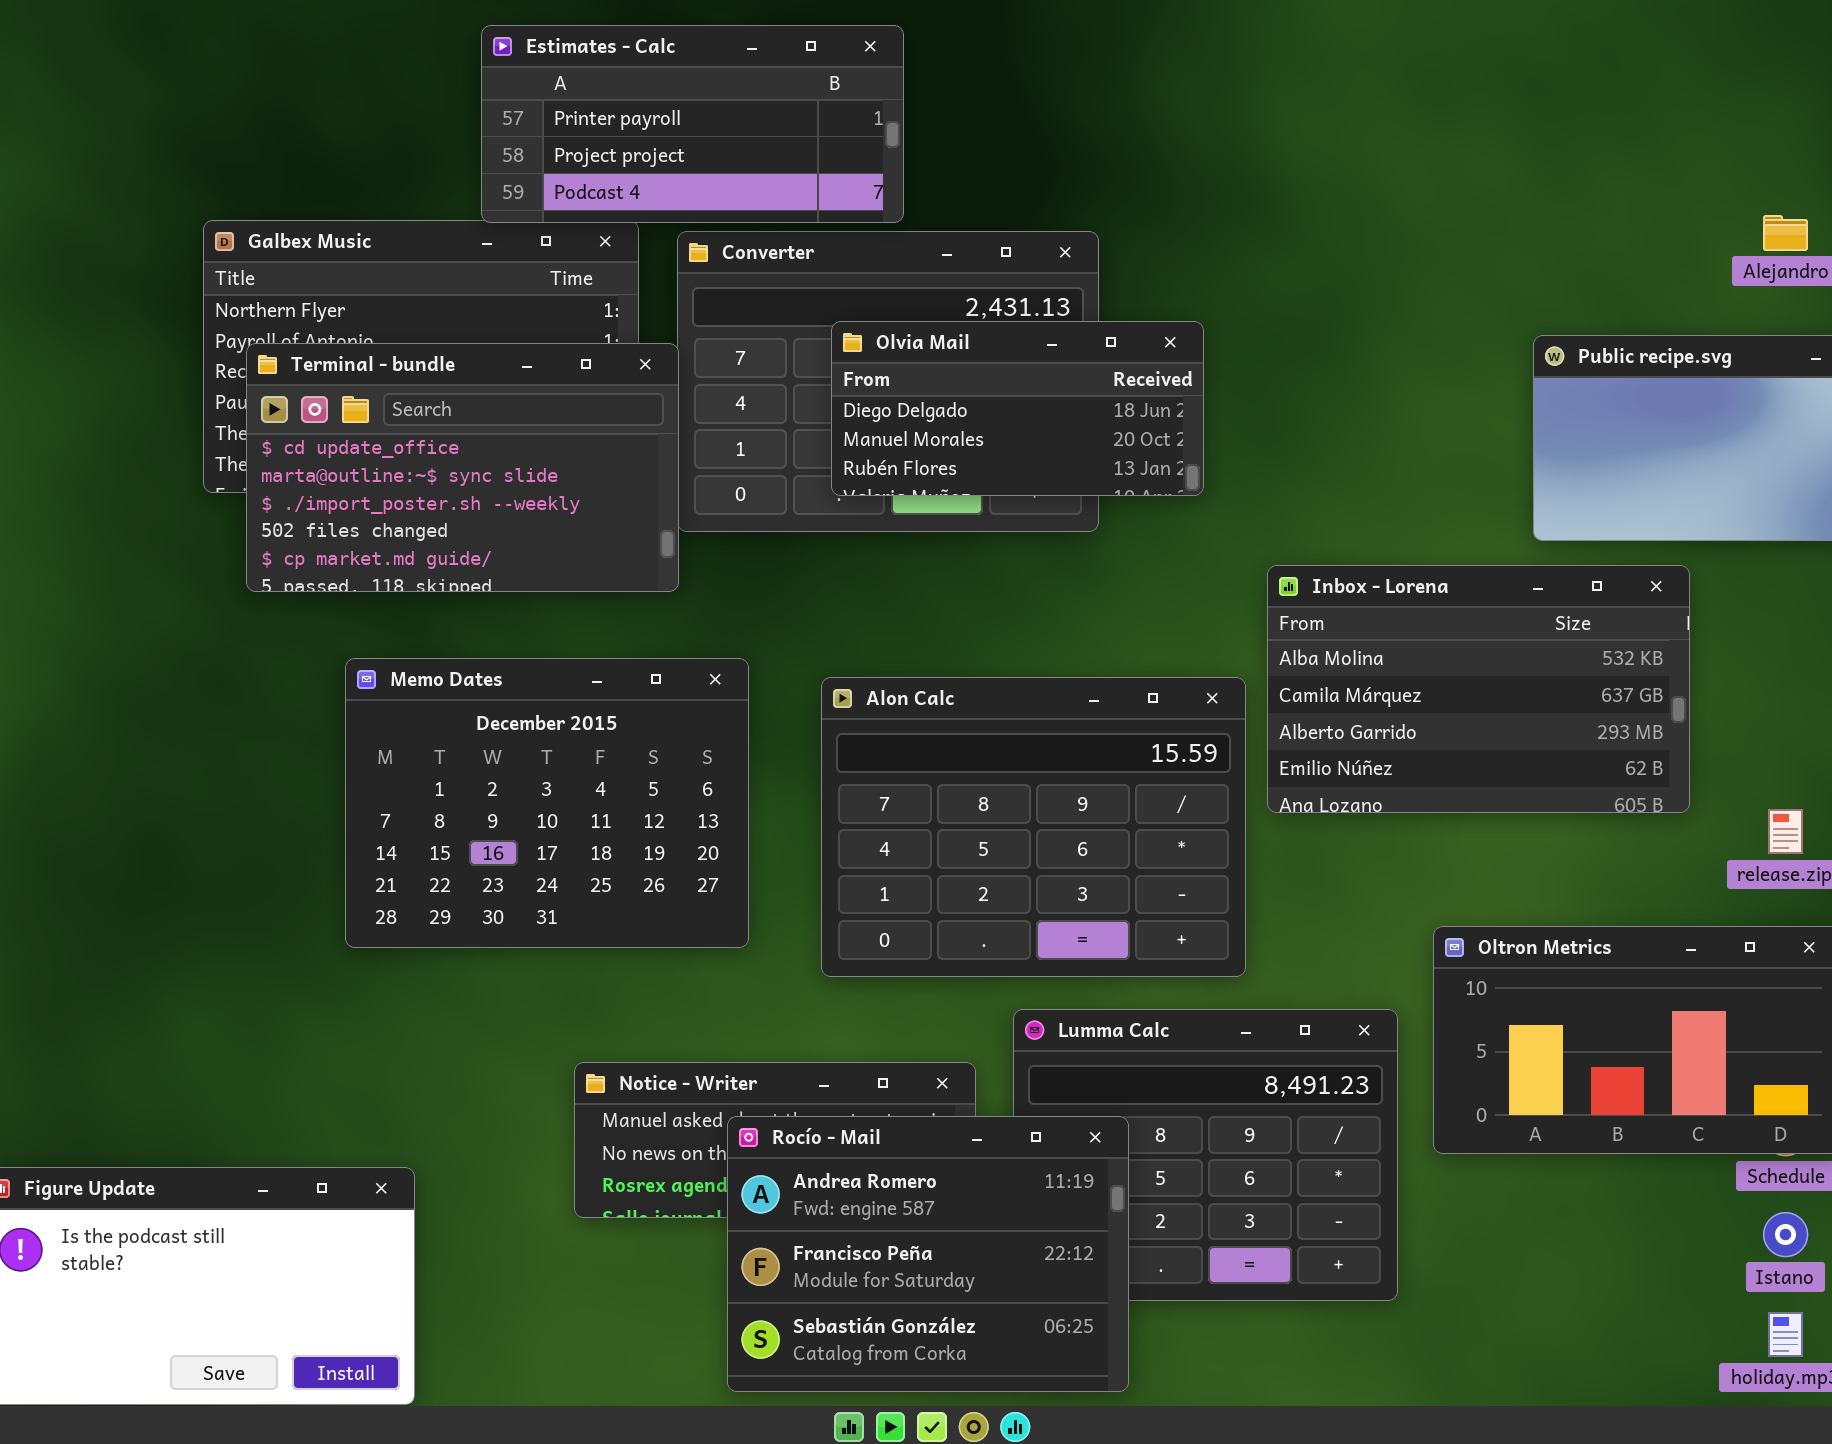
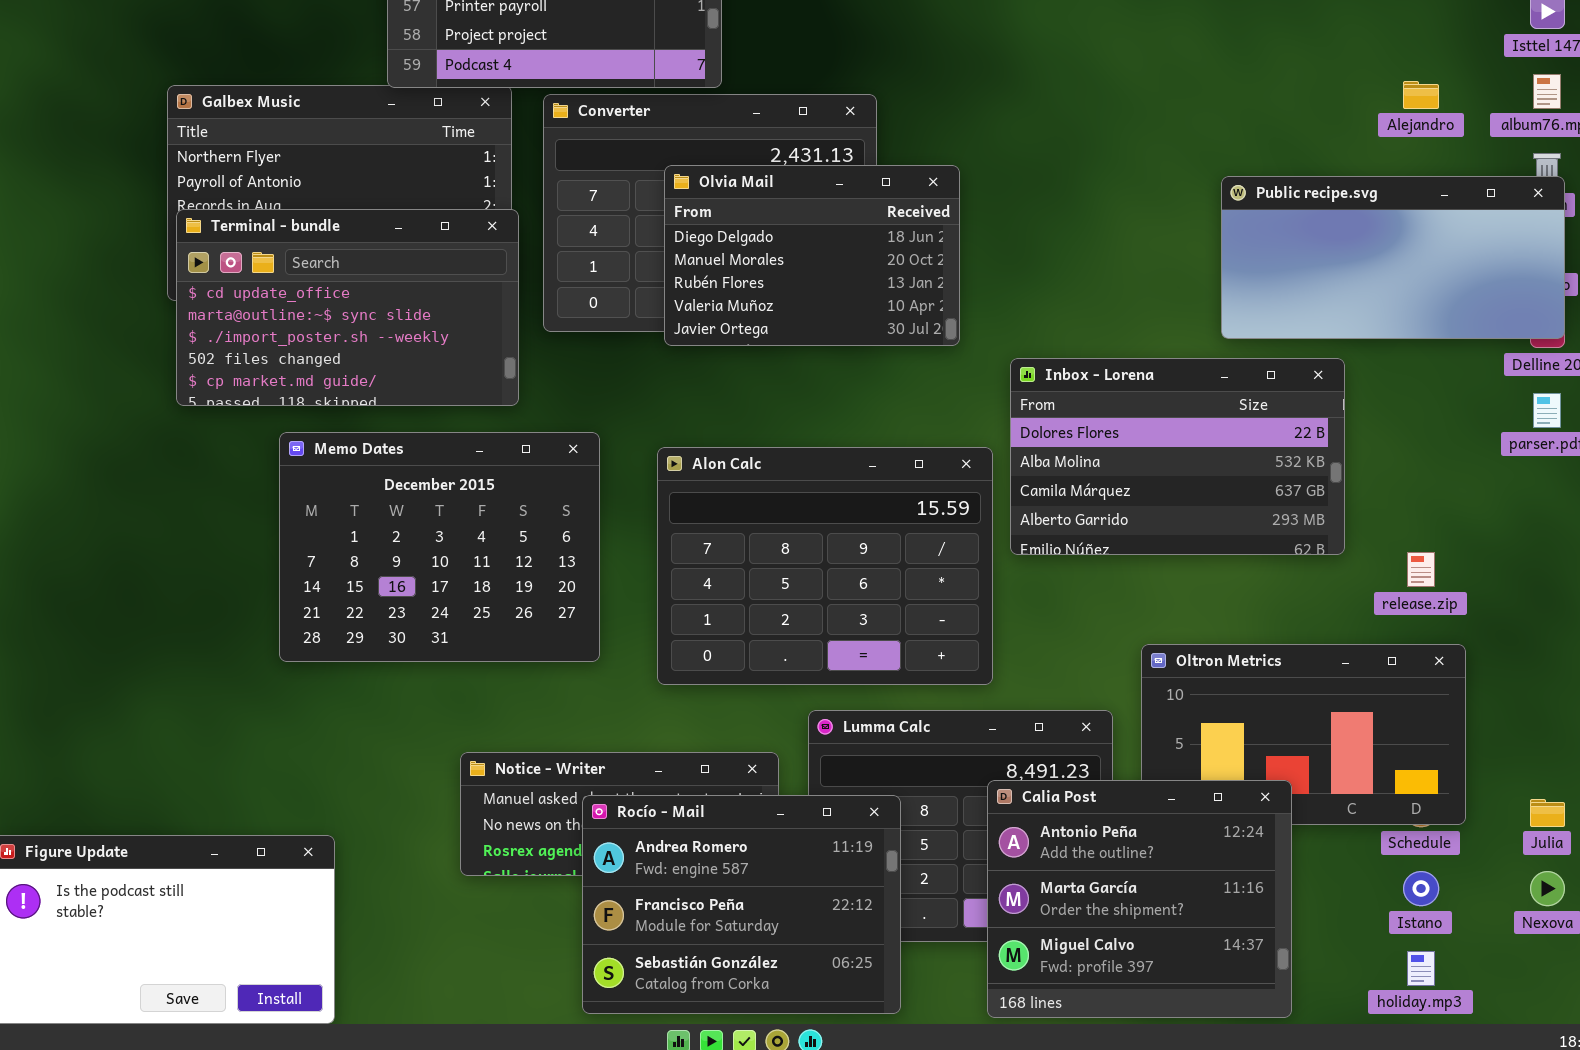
Olvia Mail: [831,321,1204,496] -> [664,165,960,346], resized
Terminal - bundle: [246,343,679,592] -> [176,209,519,406], moved
Inbox - Lorena: [1267,565,1690,813] -> [1010,358,1345,555], scrolled up 1 row
Calia Post: none -> [987,780,1292,1018], opened

